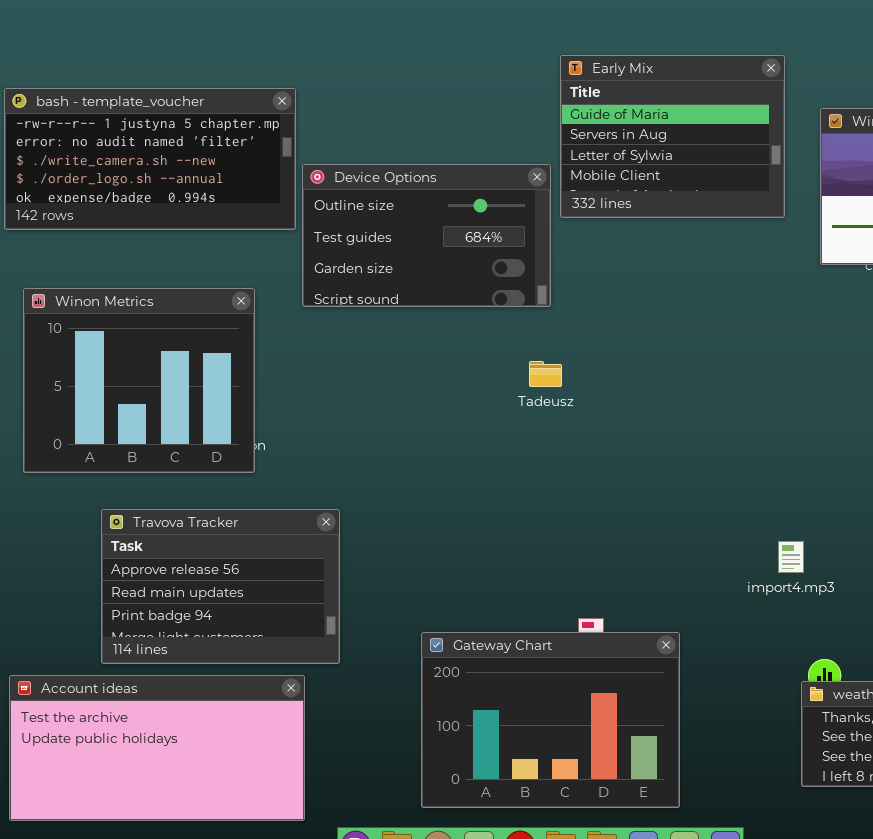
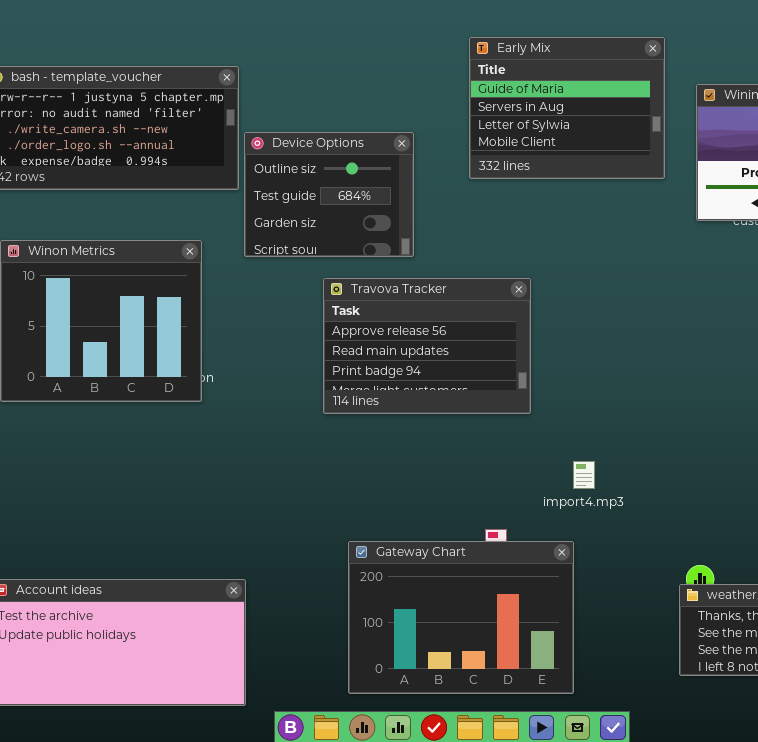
Device Options: [302,164,551,307] -> [244,132,414,257], resized
Travova Tracker: [101,509,340,664] -> [323,278,531,414], moved
import4.mp3: [778,541,804,573] -> [573,461,595,489], moved

